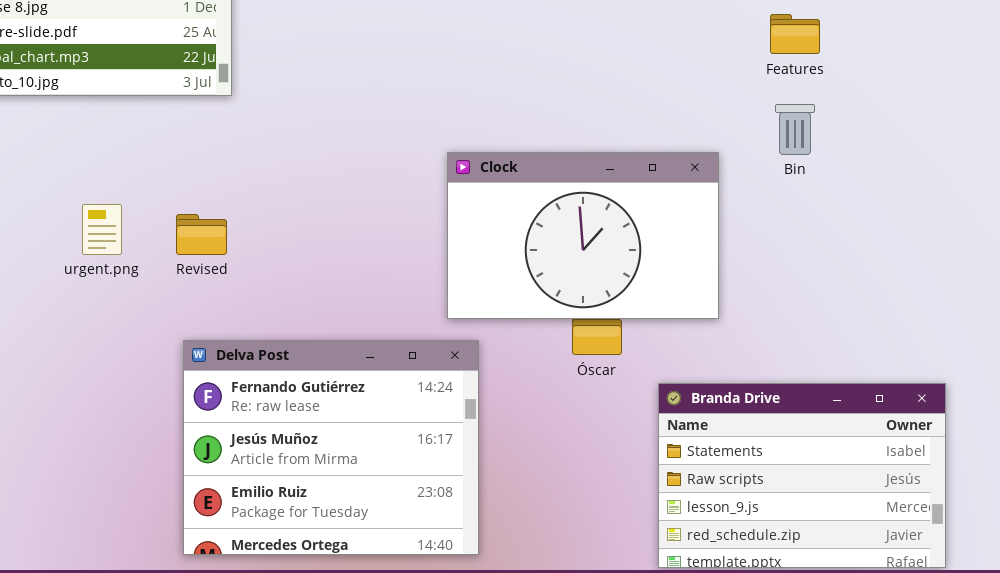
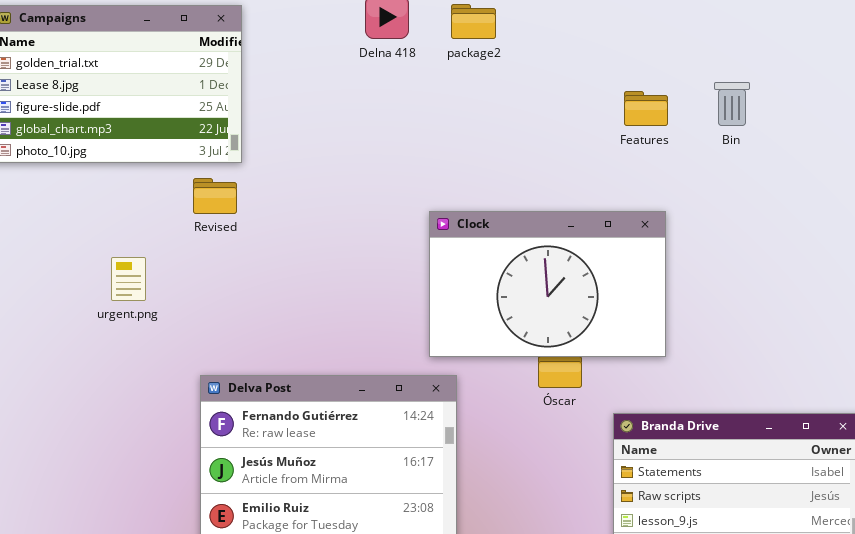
Features: [770,14,820,54] -> [624,91,668,126], moved
Bin: [775,104,815,155] -> [714,82,750,126], moved
Revised: [176,214,227,255] -> [193,178,237,214], moved

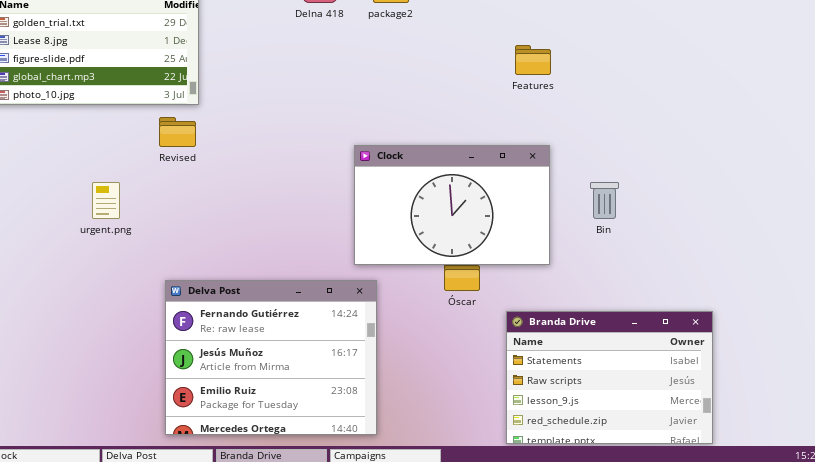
Bin: [714,82,750,126] -> [590,182,619,219], moved

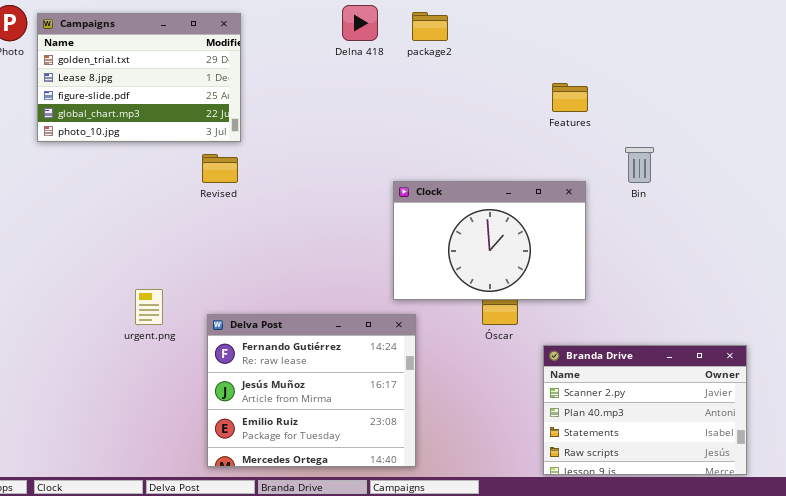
urgent.png: [92,182,120,219] -> [135,289,163,325], moved
Bin: [590,182,619,219] -> [625,147,654,183], moved
Branda Drive: [506,311,713,444] -> [543,345,747,475], scrolled up 2 rows

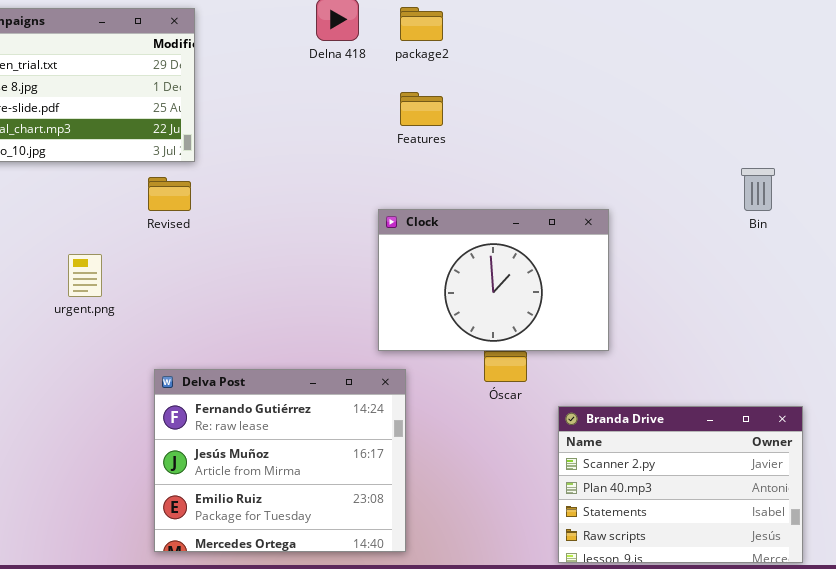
Features: [552,83,588,112] -> [400,92,443,126], moved
Bin: [625,147,654,183] -> [741,168,775,211], moved
urgent.png: [135,289,163,325] -> [68,254,102,297], moved

